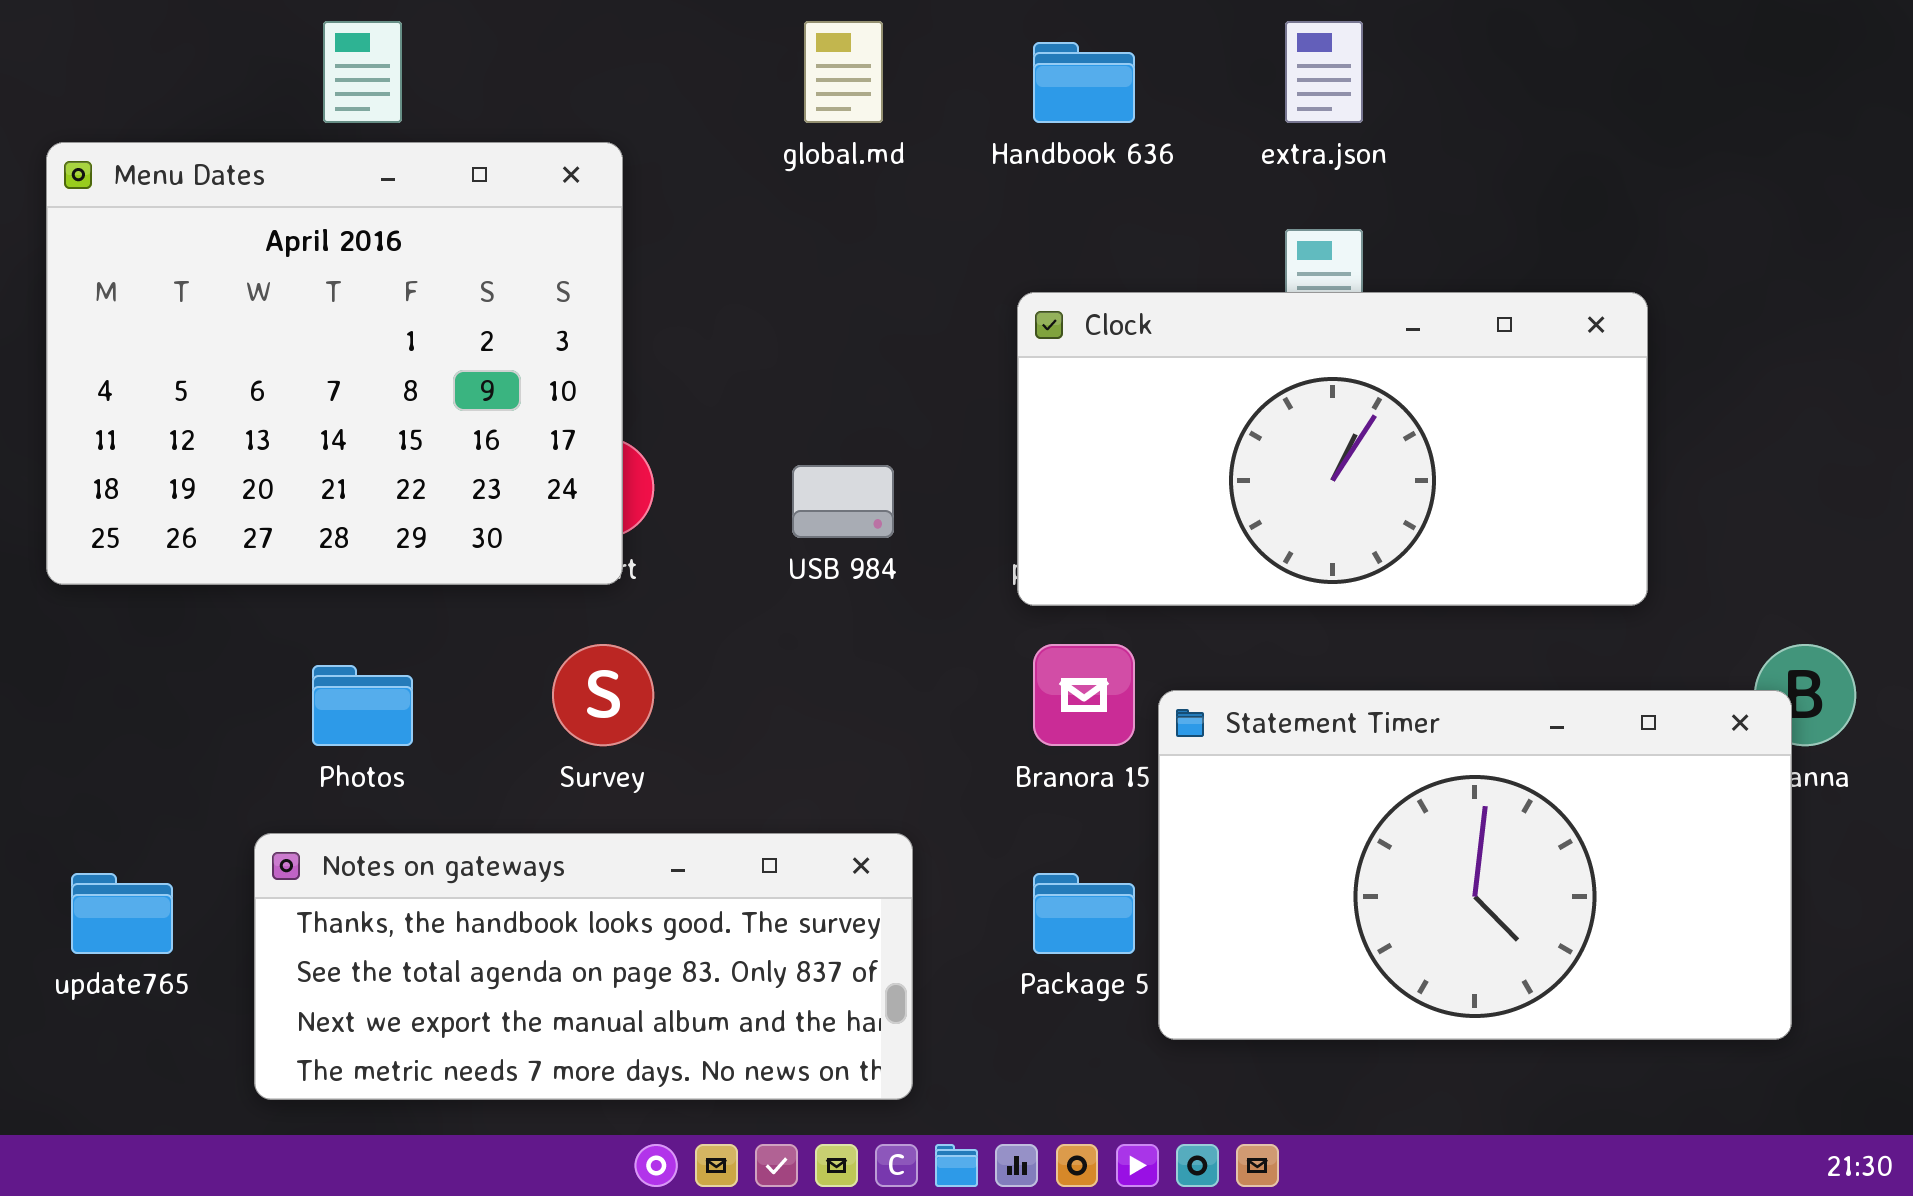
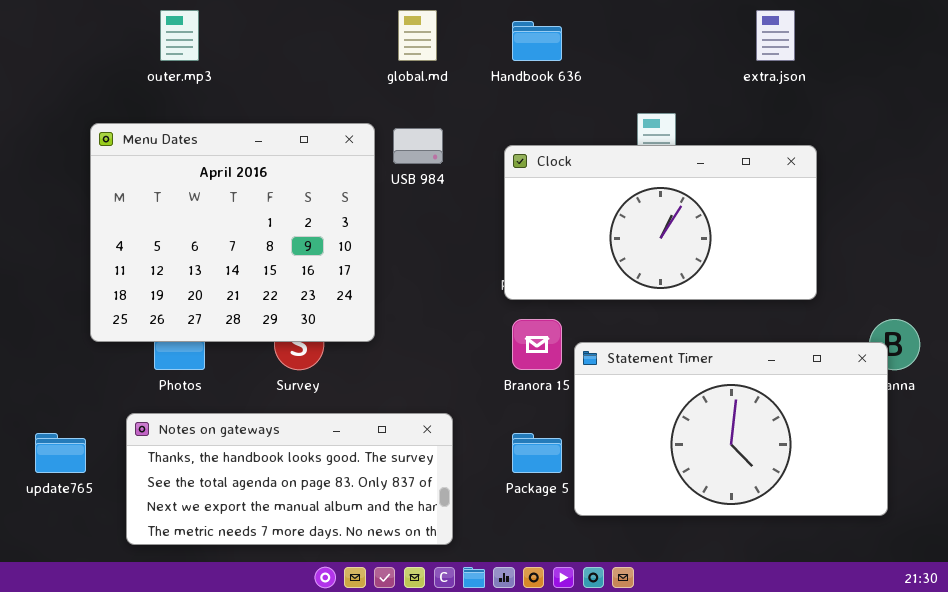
extra.json: [1285,21,1363,123] -> [756,10,795,61], moved
Menu Dates: [46,142,623,585] -> [90,123,375,342], moved
USB 984: [792,465,894,538] -> [393,128,443,164], moved

